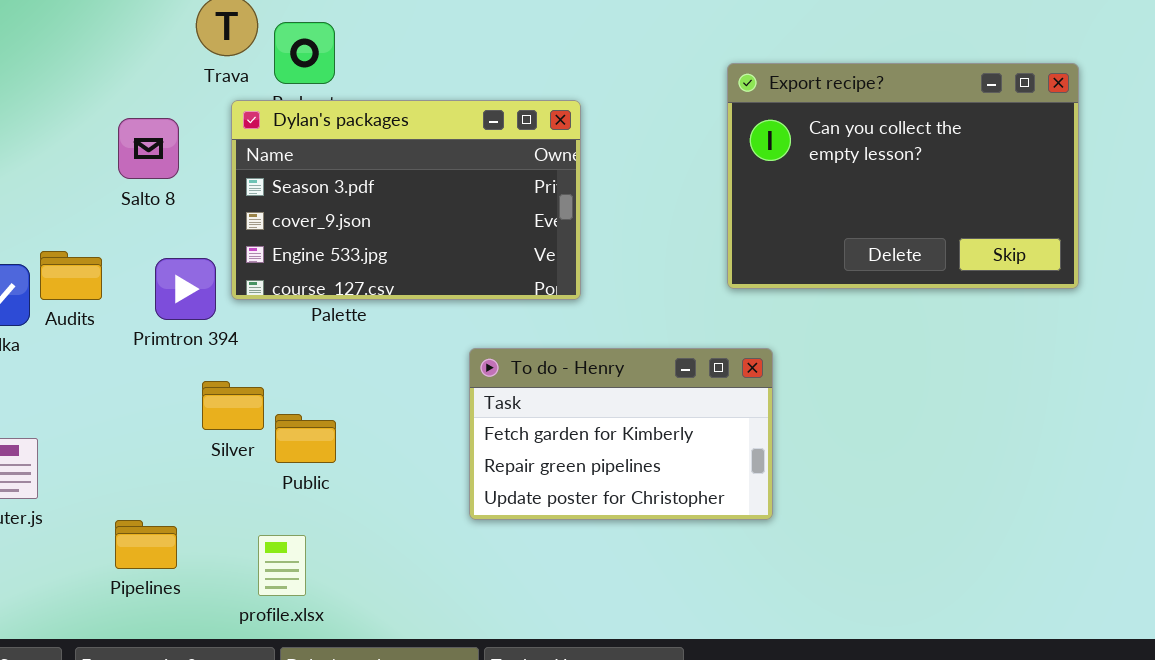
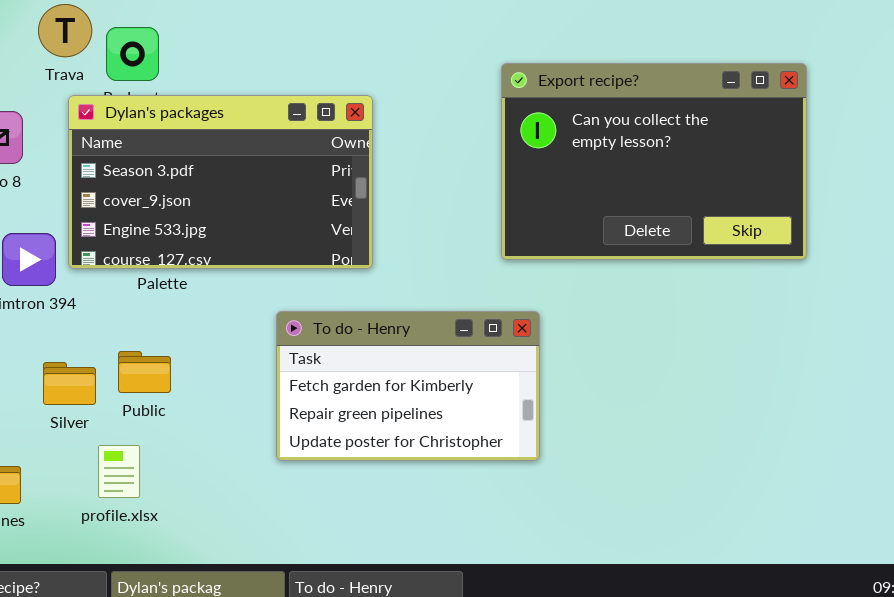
Silver: [202,381,264,430] -> [43,362,96,405], moved
Public: [275,414,336,463] -> [118,351,171,393], moved
profile.xlsx: [258,535,306,596] -> [98,445,140,498], moved

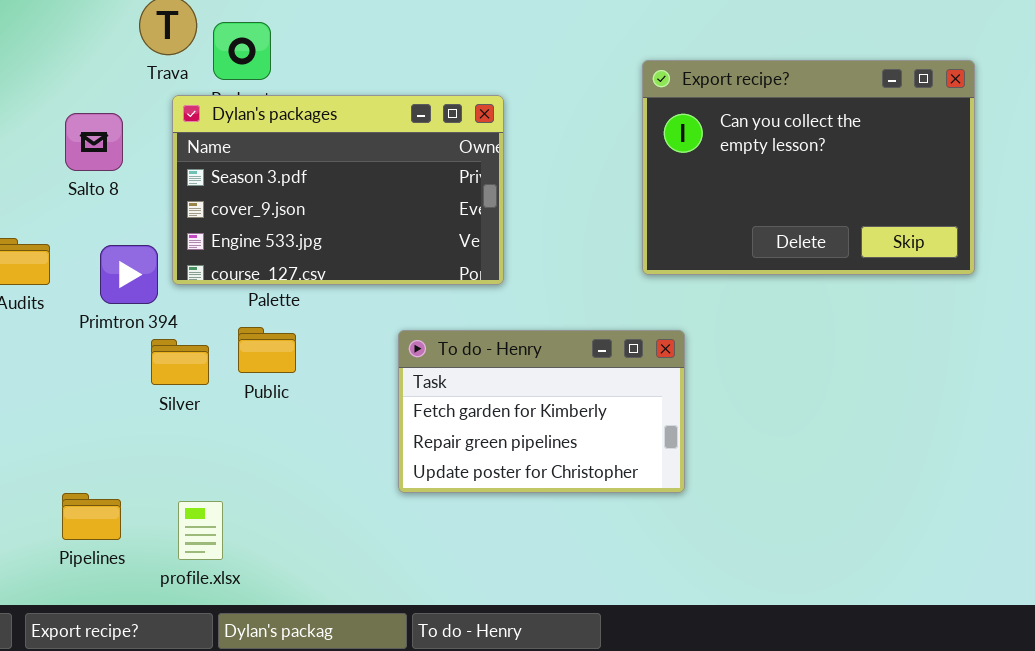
Public: [118,351,171,393] -> [238,327,296,373], moved
Silver: [43,362,96,405] -> [151,339,209,385], moved
profile.xlsx: [98,445,140,498] -> [178,501,223,560], moved

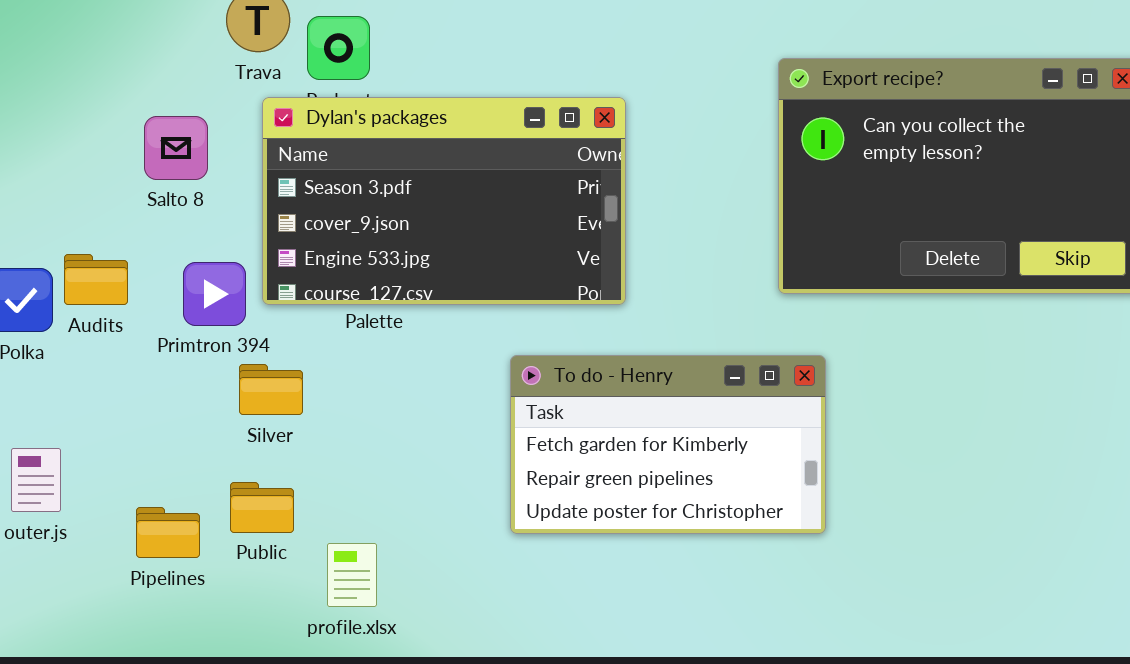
Public: [238,327,296,373] -> [230,482,294,533], moved
Pipelines: [62,493,121,540] -> [136,507,200,558], moved
profile.xlsx: [178,501,223,560] -> [327,543,377,607], moved

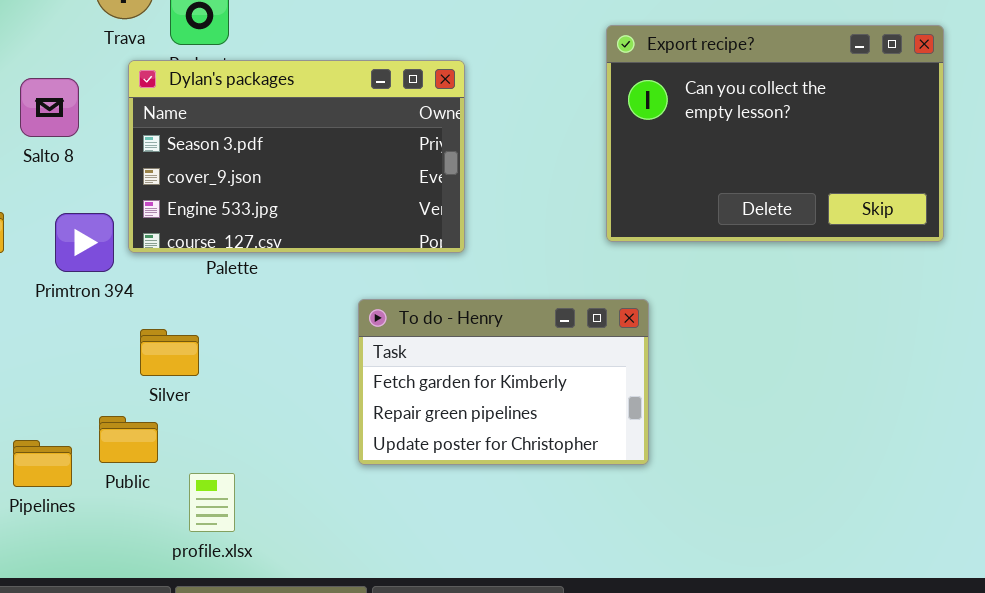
Silver: [239,364,303,415] -> [140,329,199,376], moved

